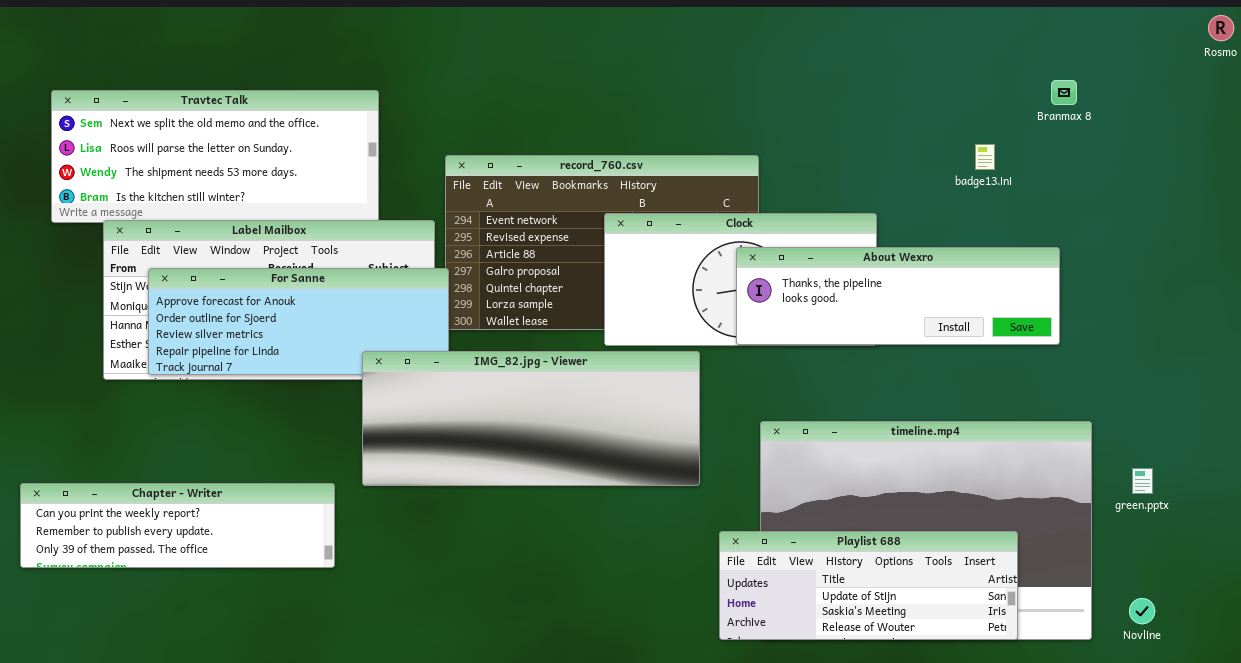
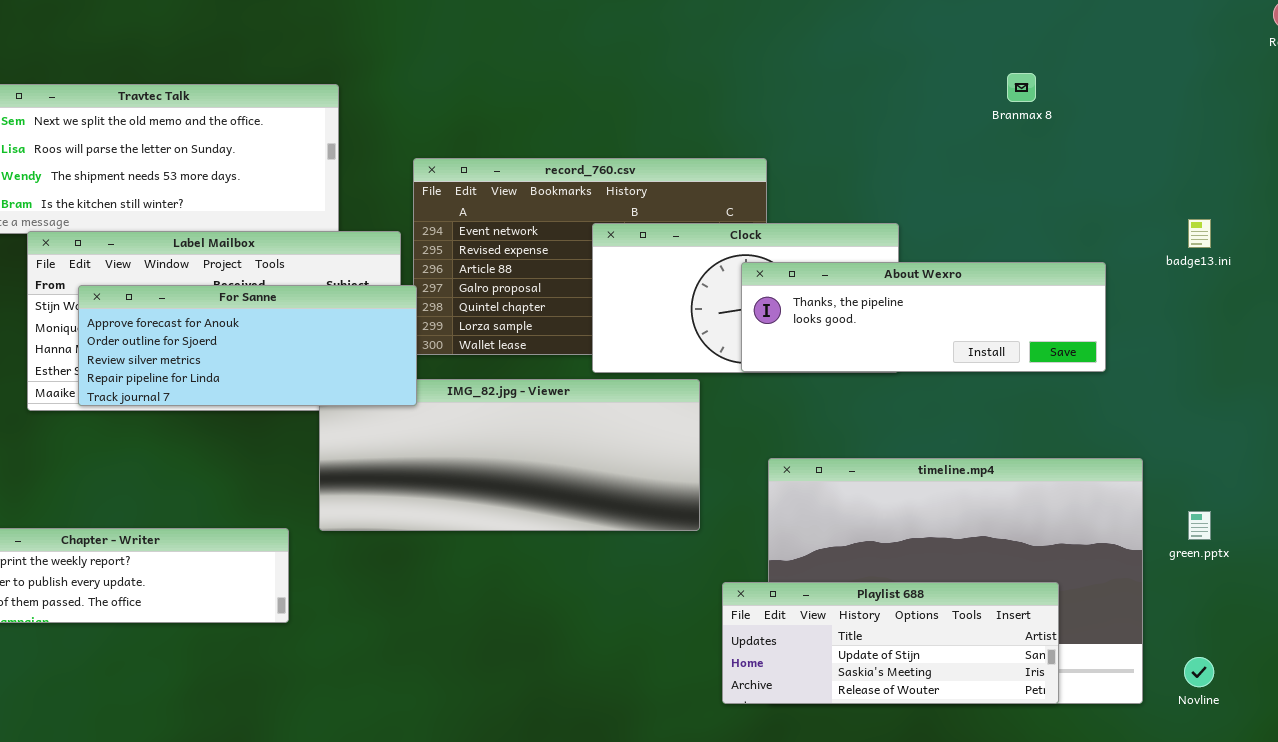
Branmax 8: [1051,80,1077,105] -> [1007,73,1036,102], moved
badge13.ini: [975,144,995,170] -> [1188,219,1211,248], moved
For Sanne: [148,268,449,375] -> [78,285,417,406], raised

